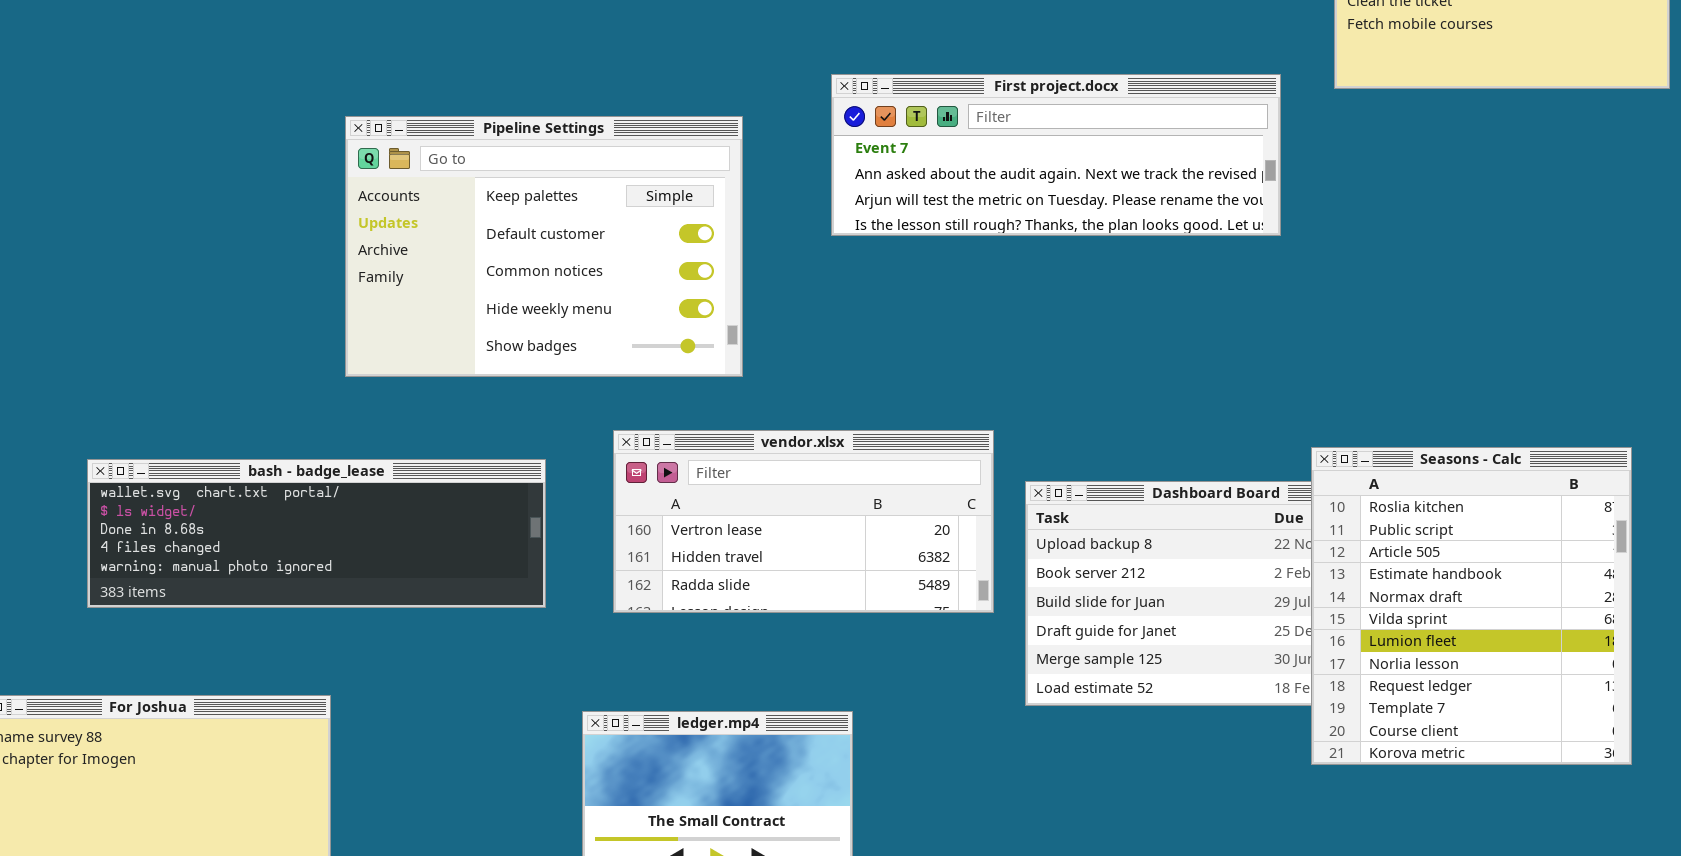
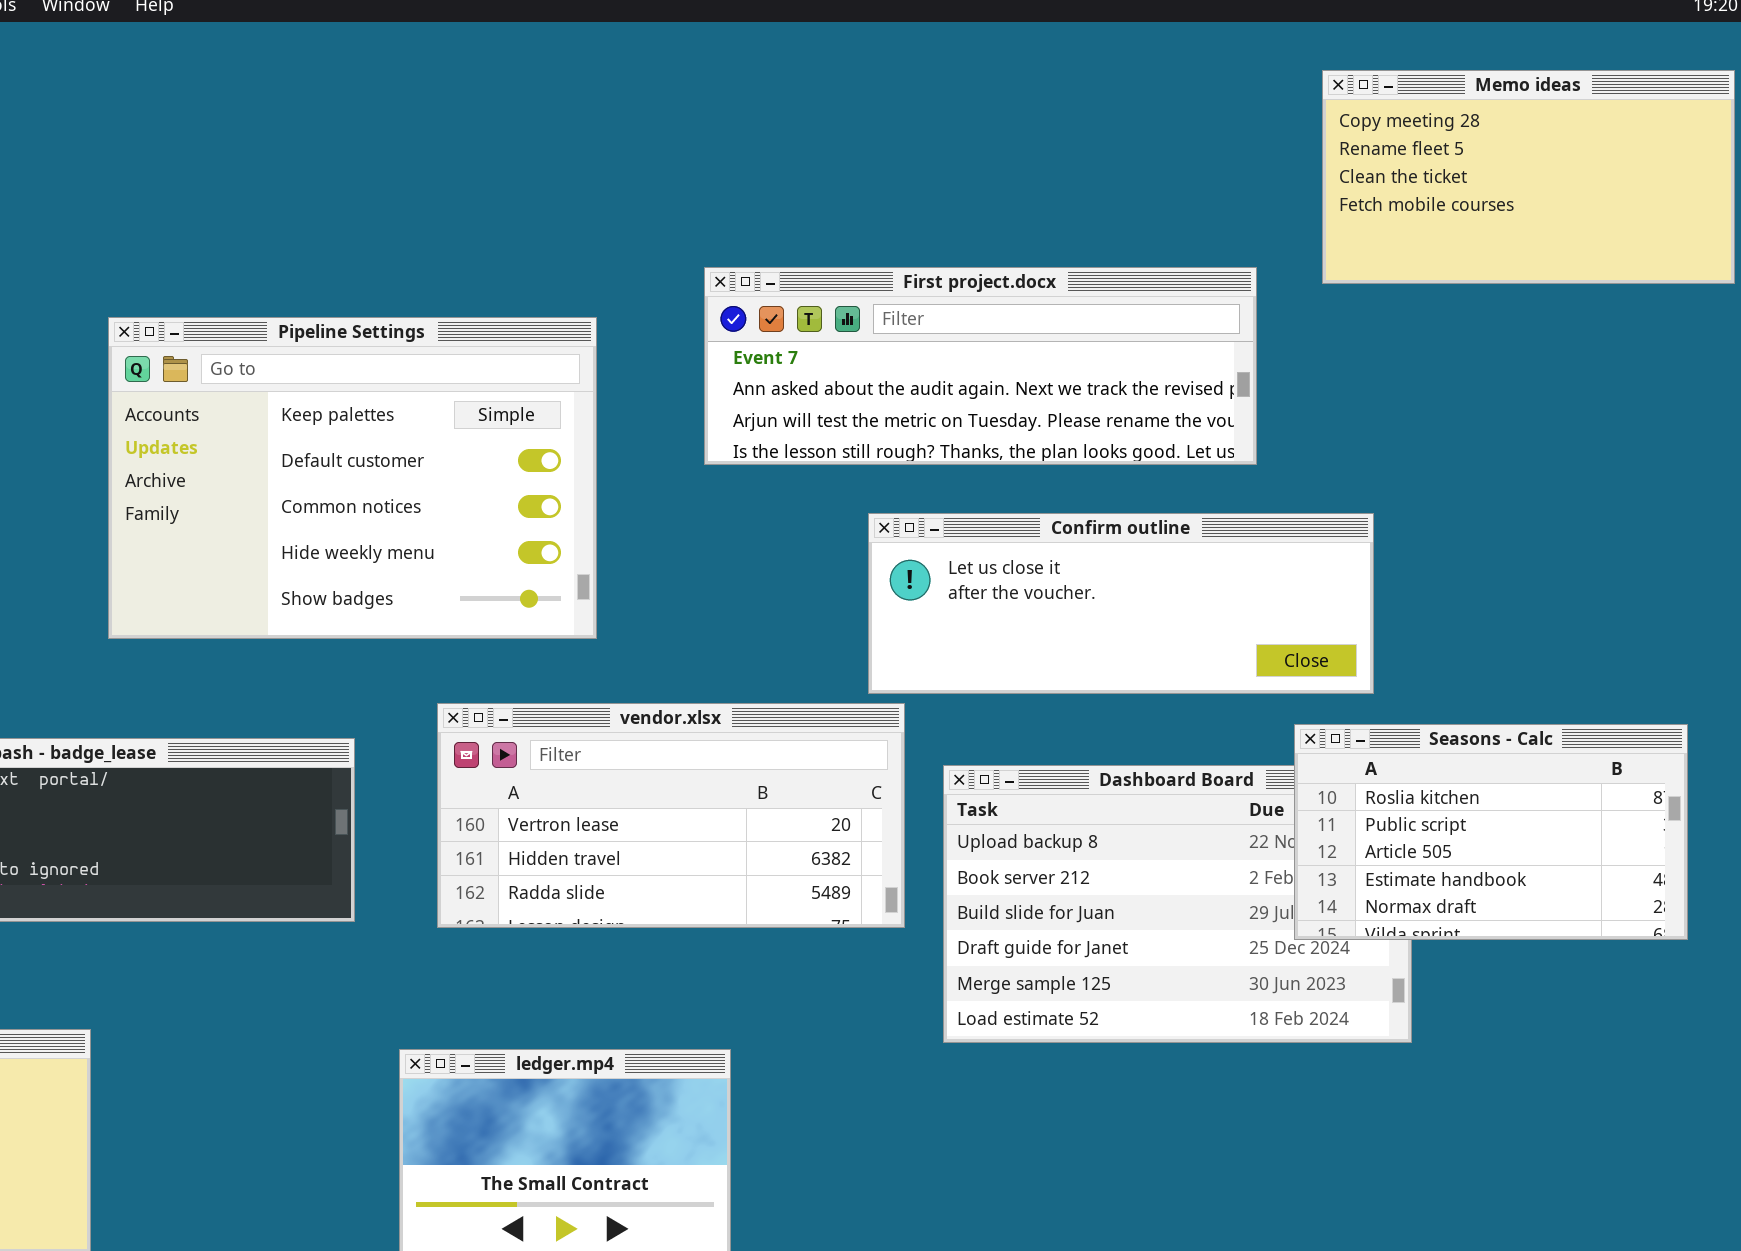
Confirm outline: none -> [868,513,1374,694], opened
Seasons - Calc: [1311,447,1632,765] -> [1294,724,1688,940], resized

